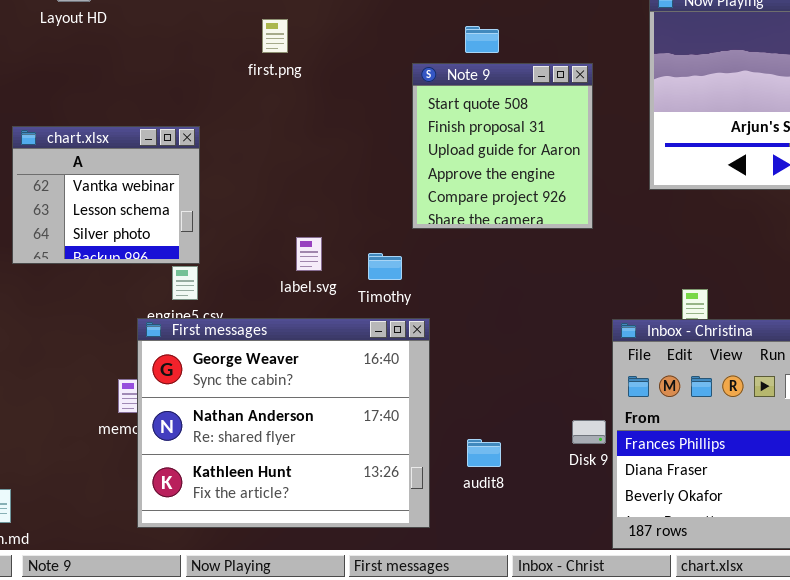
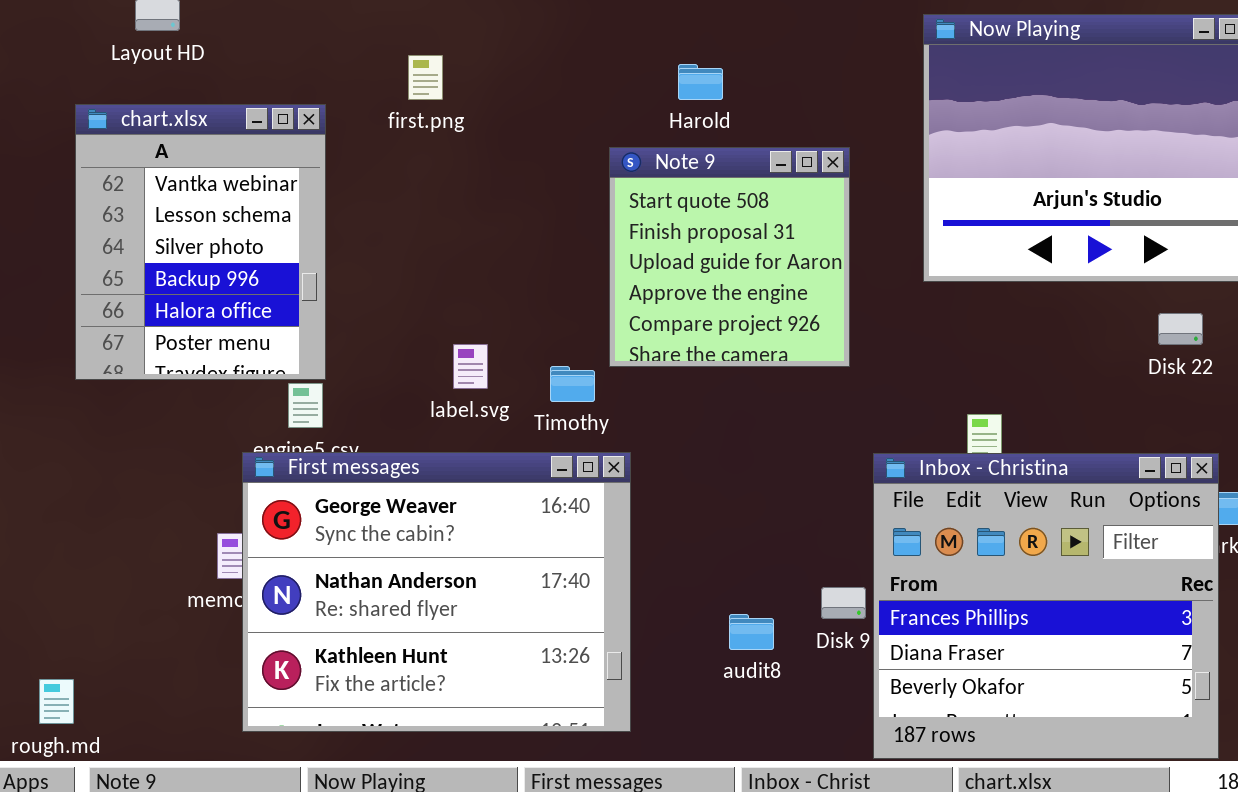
Note 9: [412,63,593,229] -> [609,147,850,367], moved
chart.xlsx: [12,126,200,264] -> [75,104,326,380], resized
audit8: [467,439,501,467] -> [729,614,774,650], moved

